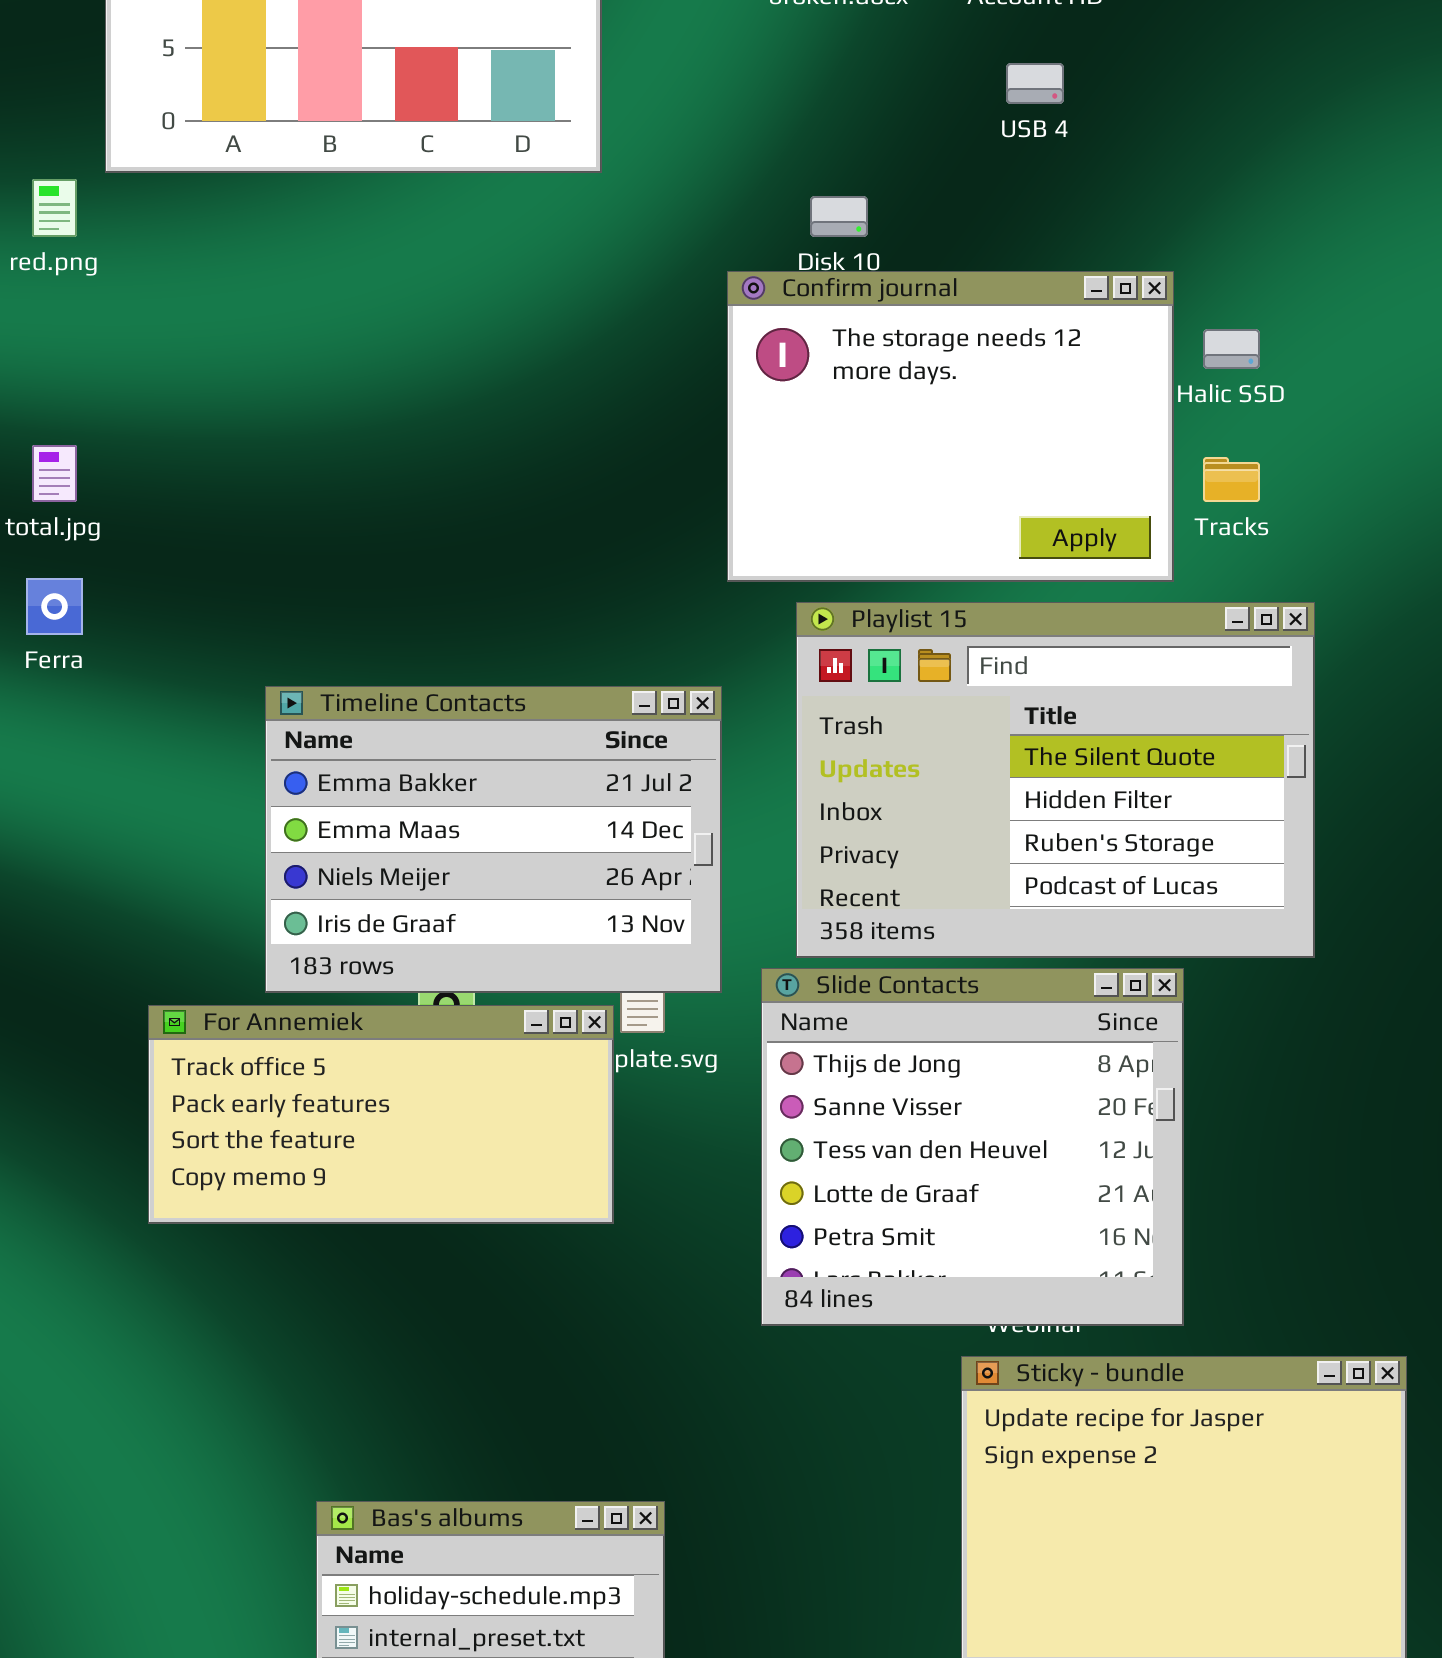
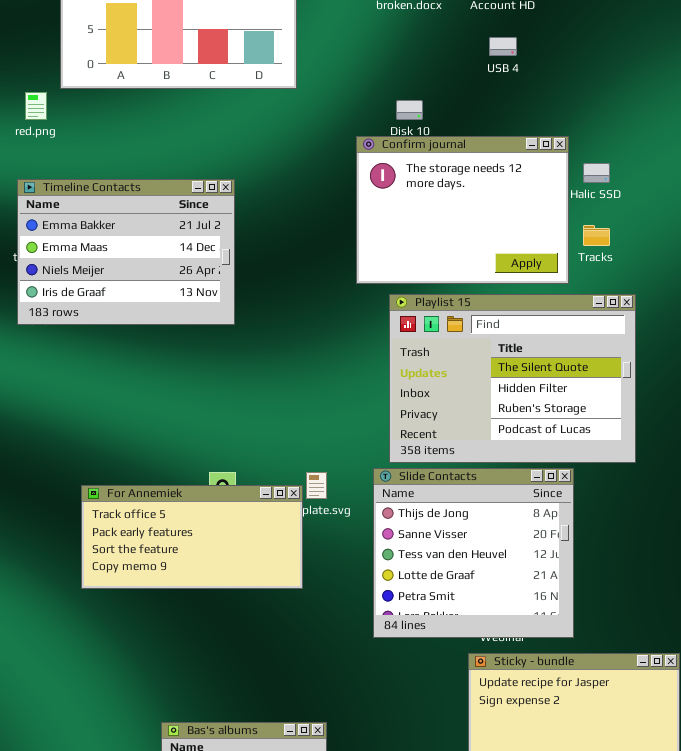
Timeline Contacts: [265,686,722,993] -> [17,179,235,325], moved

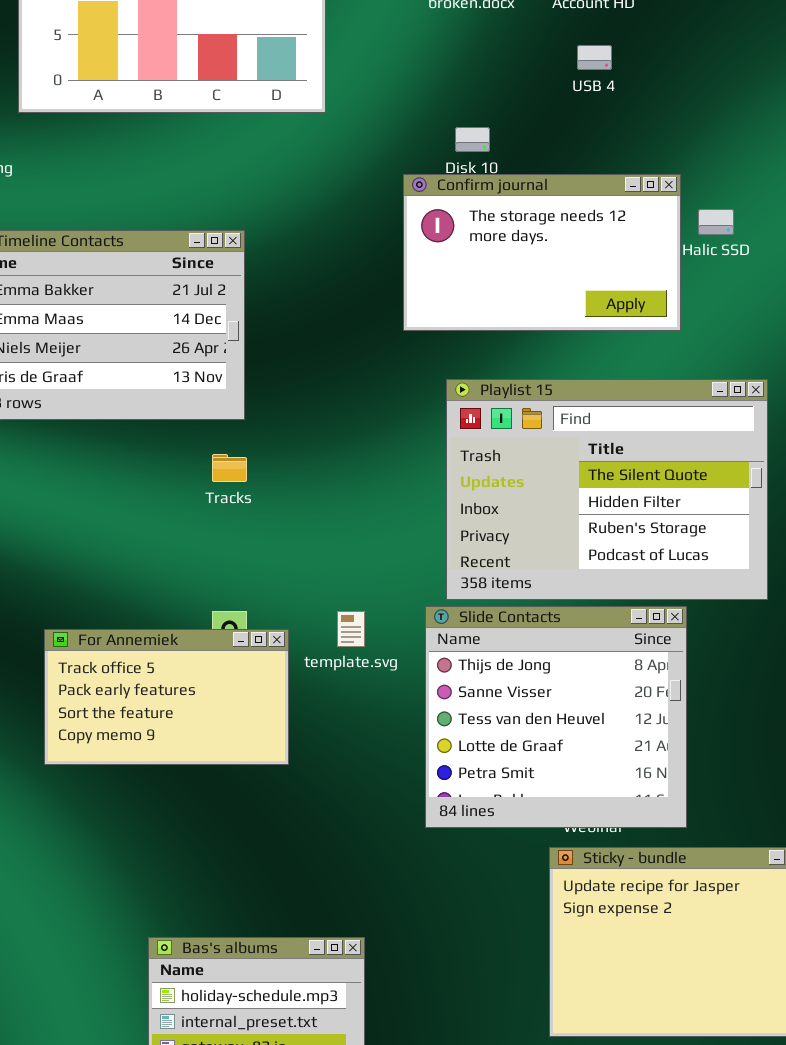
Confirm journal: [356,136,569,284] -> [403,174,681,331], resized
Tracks: [583,225,610,246] -> [212,454,247,482], moved
For Annemiek: [81,485,303,589] -> [44,629,289,765], resized

